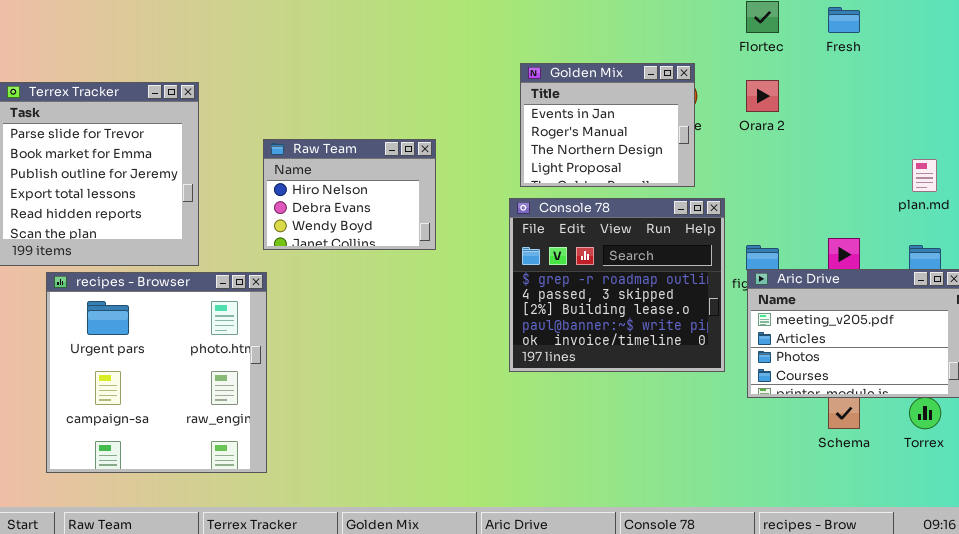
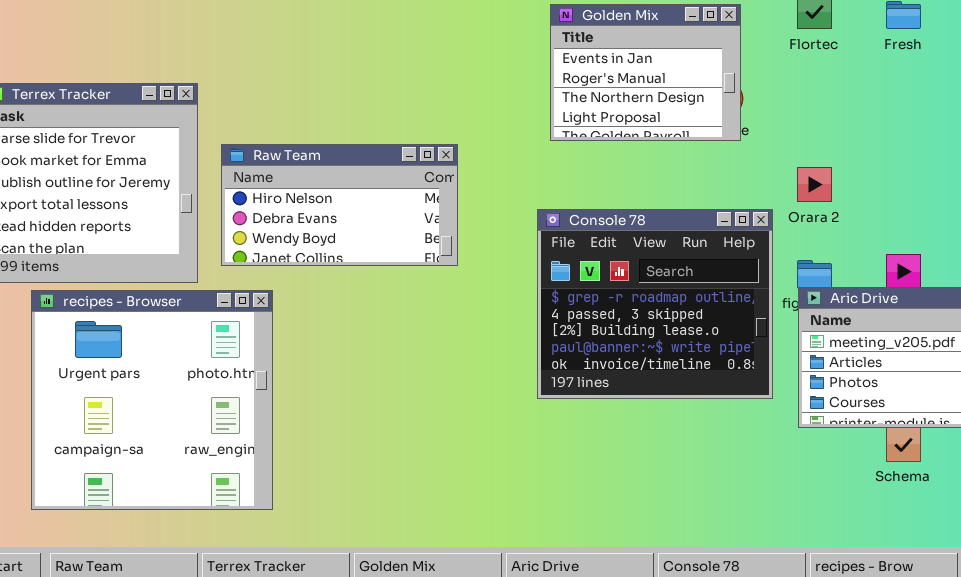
Golden Mix: [520,63,695,187] -> [550,4,741,141], moved
Orara 2: [746,80,779,112] -> [797,167,832,202], moved
Raw Team: [263,139,436,250] -> [221,144,458,266], resized

